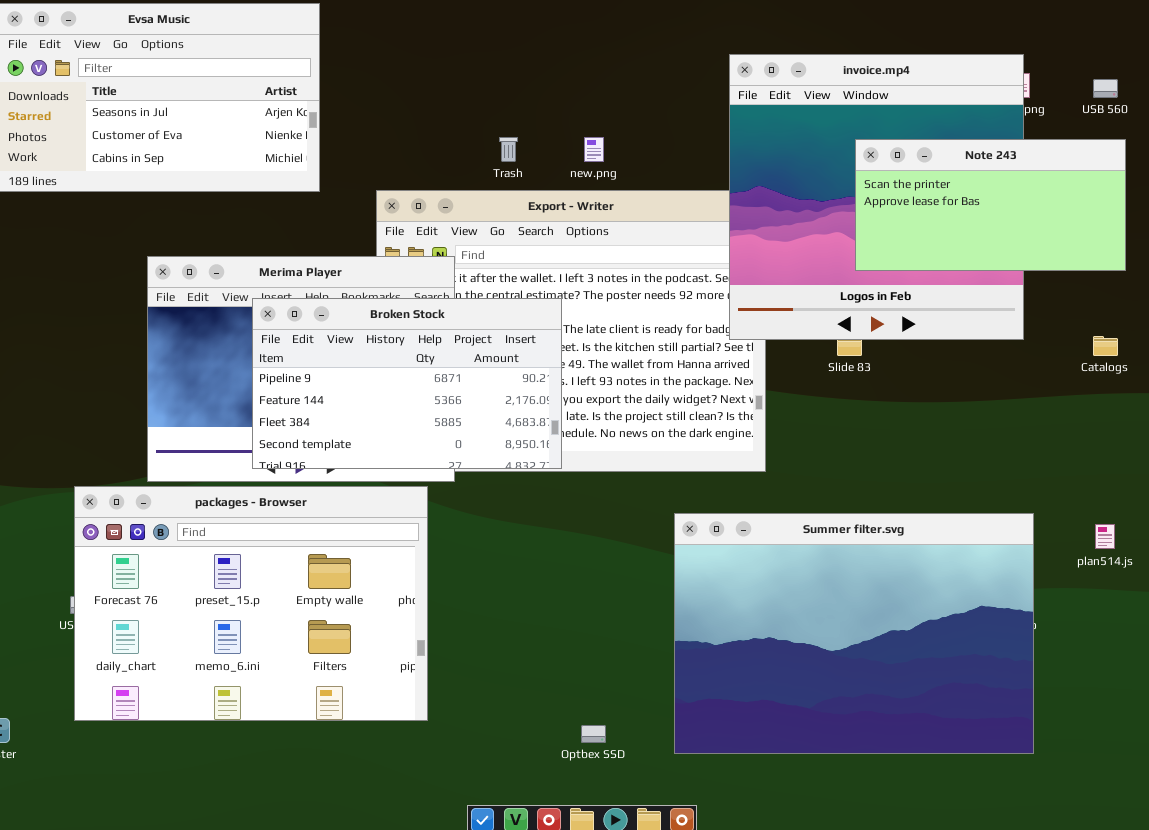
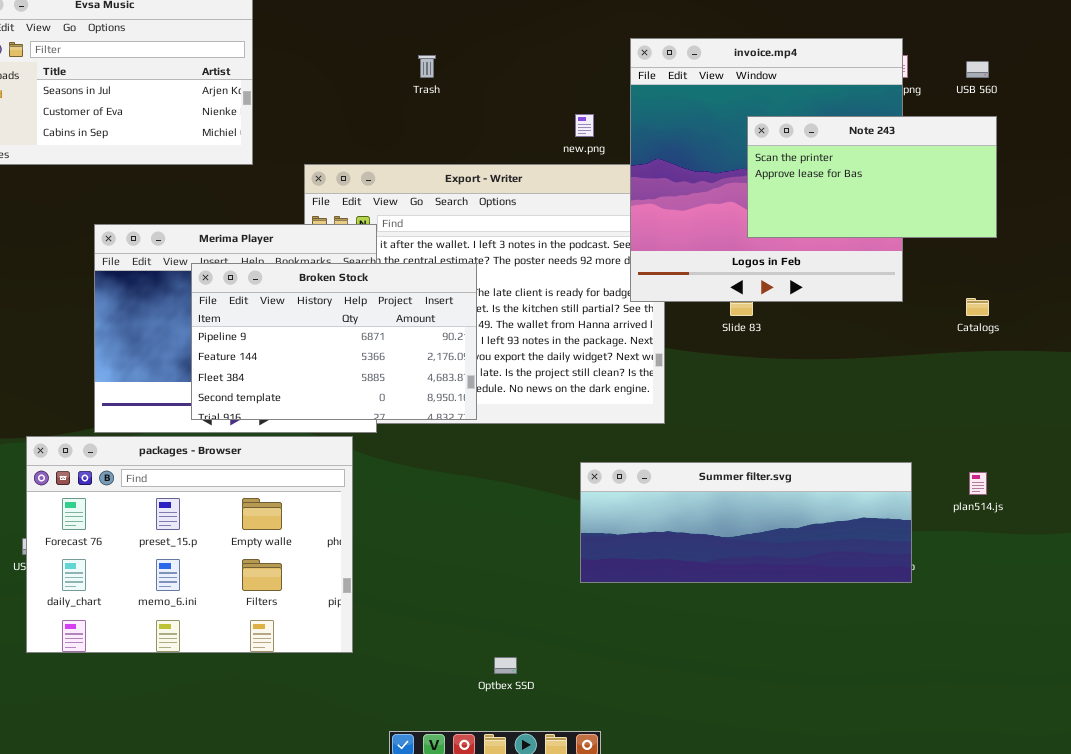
Trash: [499,137,518,162] -> [418,55,436,78], moved
new.png: [584,137,604,162] -> [575,114,594,137], moved
Summer filter.svg: [674,513,1034,754] -> [580,462,912,583], resized

